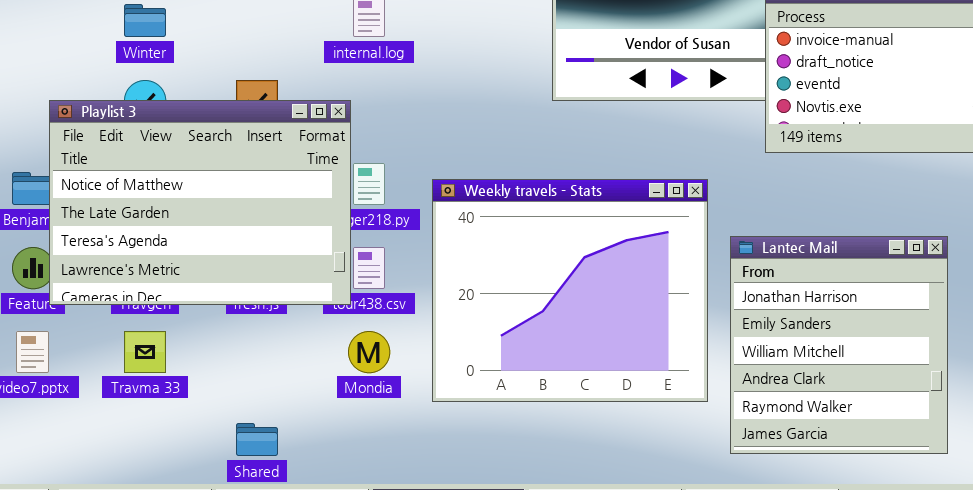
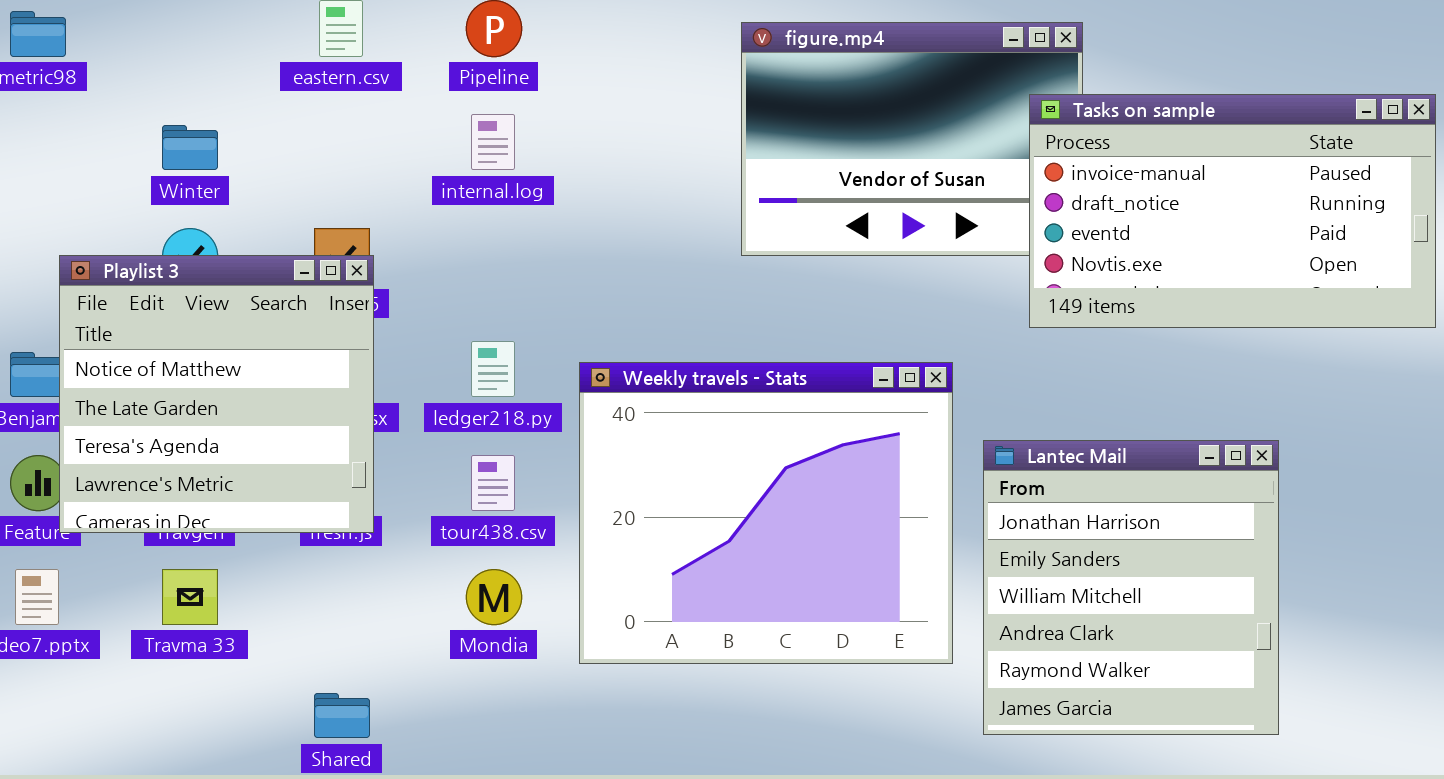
Playlist 3: [49,100,351,305] -> [59,255,374,533], resized

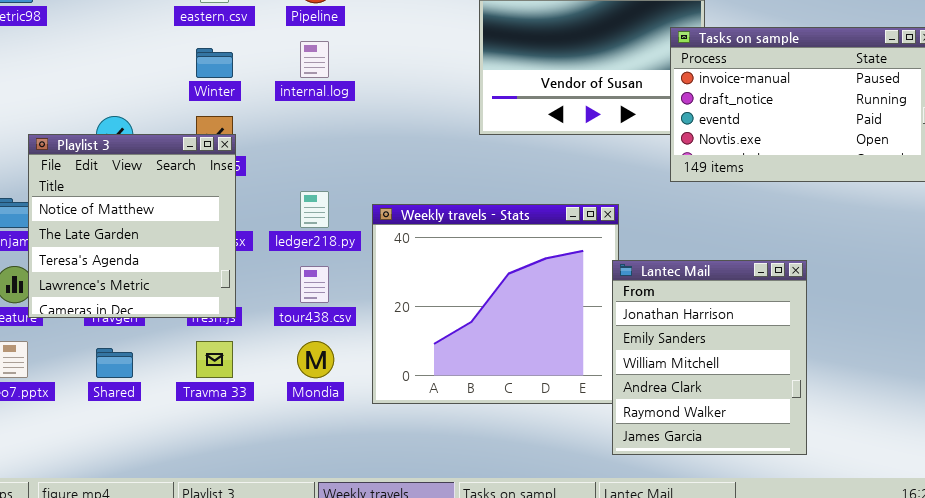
Winter: [162,125,218,170] -> [196,48,233,78], moved
Lantec Mail: [983,440,1279,735] -> [612,260,807,455], moved
Travma 33: [162,569,218,625] -> [196,341,233,378], moved
Shared: [314,693,370,738] -> [96,348,133,378], moved

